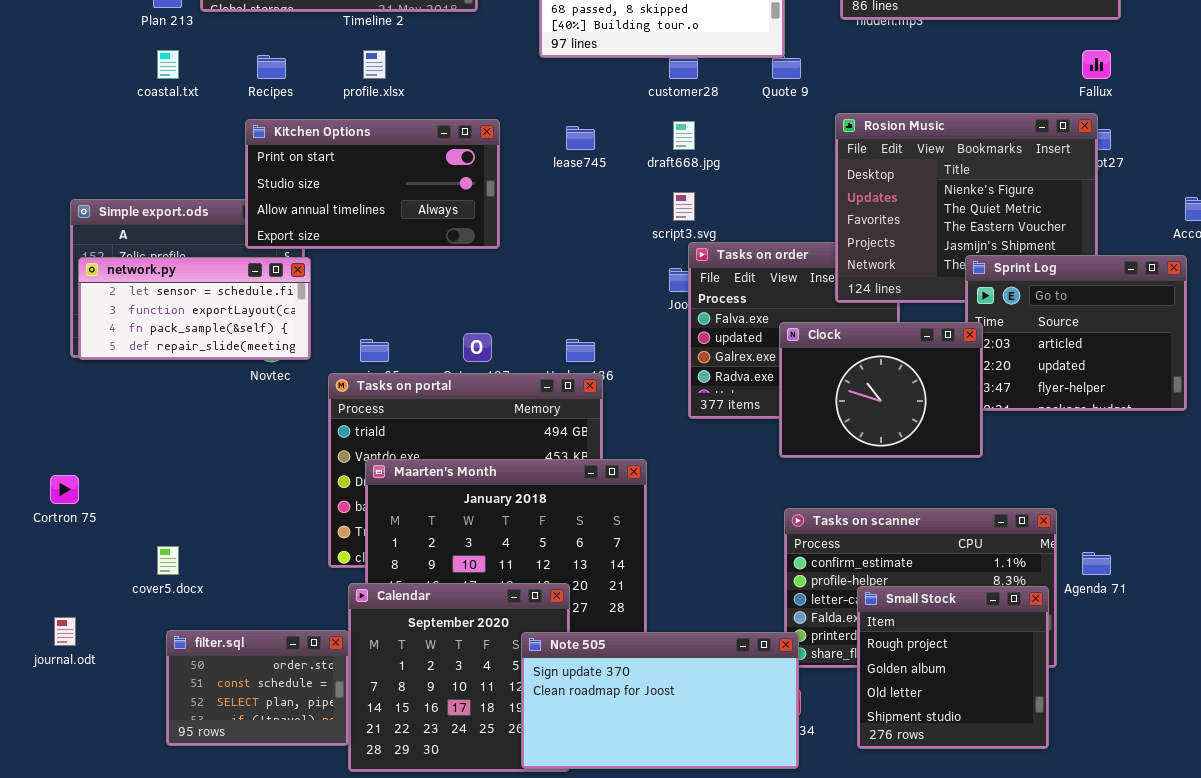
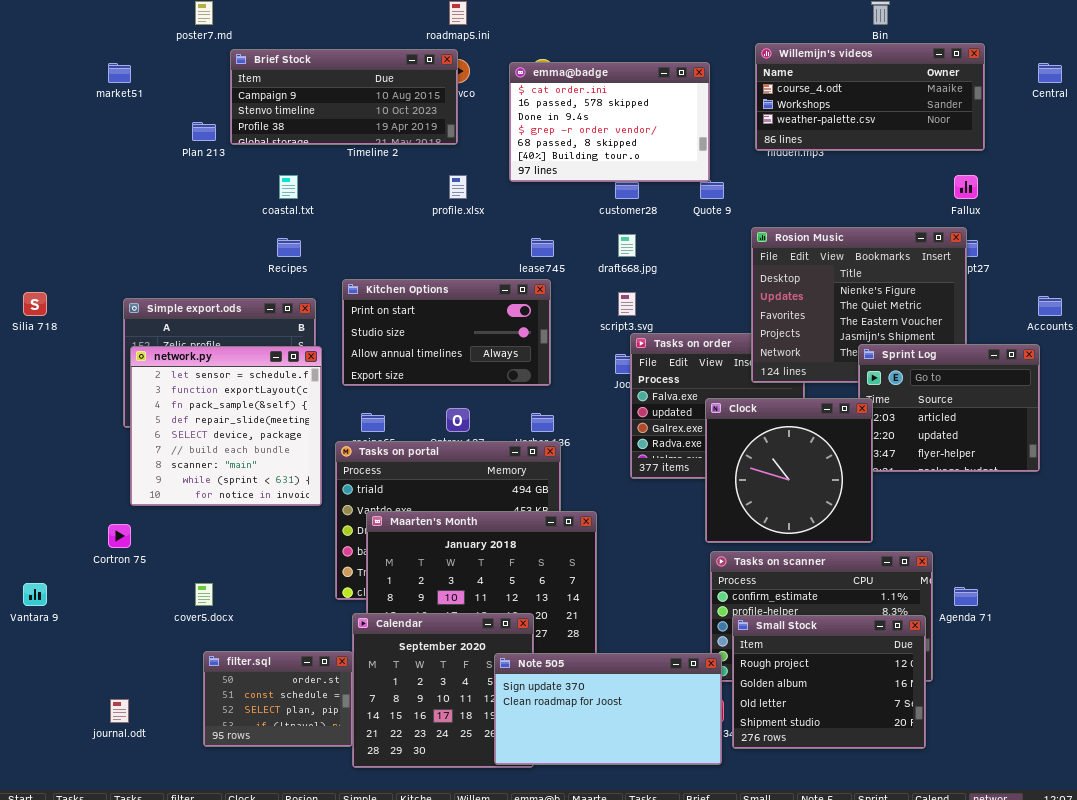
coastal.txt: [157,50,179,79] -> [279,175,298,199], moved
profile.xlsx: [363,50,386,79] -> [449,175,467,199], moved
Recipes: [257,55,286,79] -> [277,238,301,257], moved
Kitchen Options: [245,119,500,249] -> [342,279,551,386], moved
network.py: [78,257,311,360] -> [130,346,322,506], resized
Clock: [779,322,983,458] -> [705,398,873,543], resized
Small Stock: [857,586,1049,749] -> [732,615,926,749], resized
journal.odt: [54,617,76,646] -> [110,699,129,723], moved

